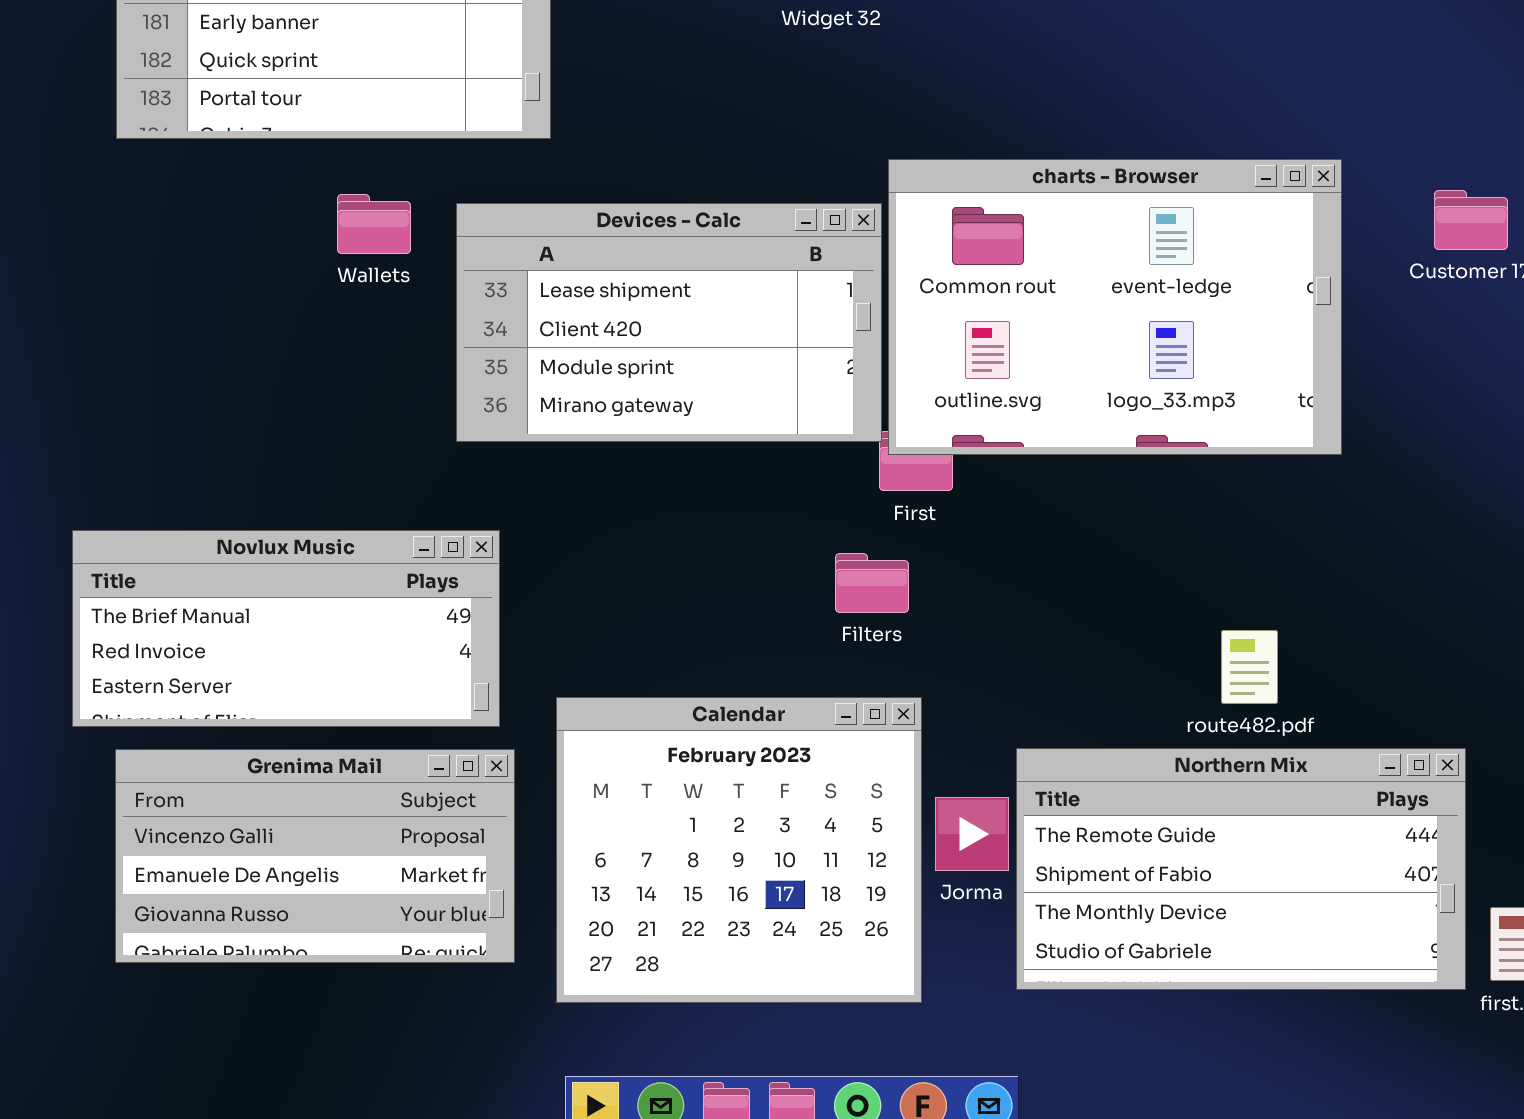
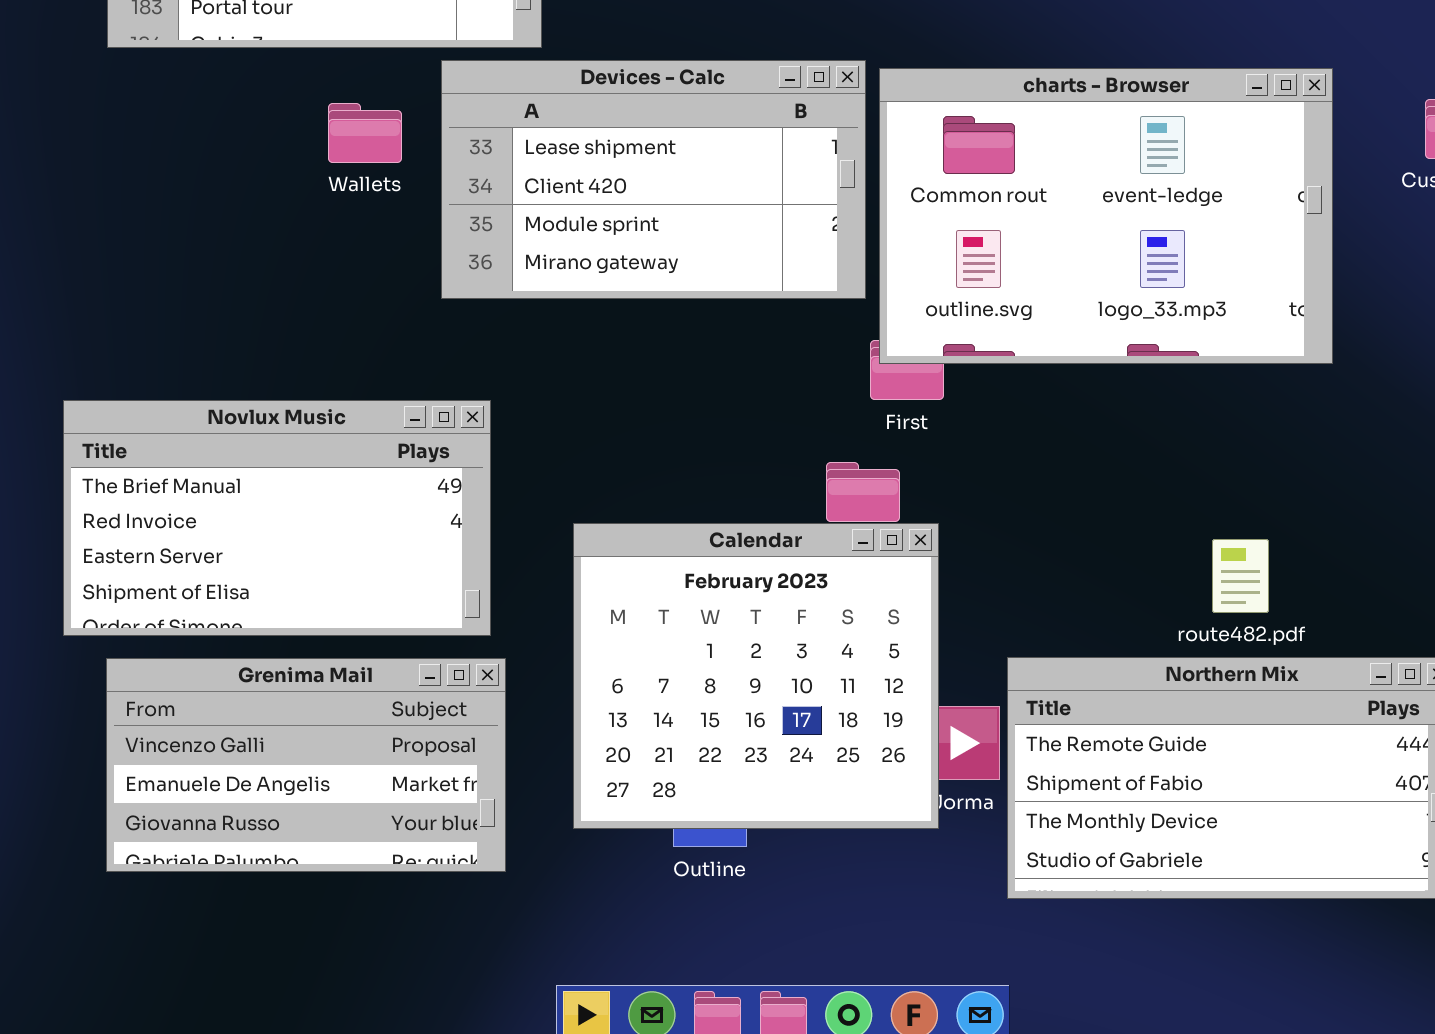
Devices - Calc: [456,203,882,442] -> [441,60,866,299], moved
Novlux Music: [72,530,500,727] -> [63,400,491,636], resized
Calendar: [556,697,922,1003] -> [573,523,939,829], moved

